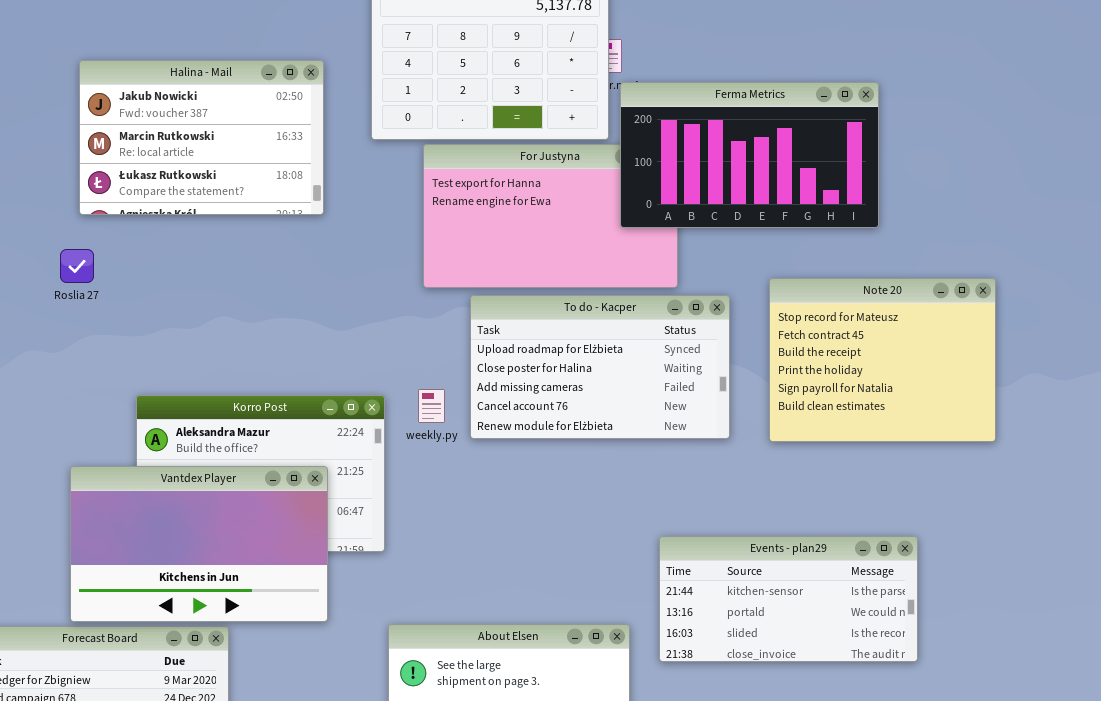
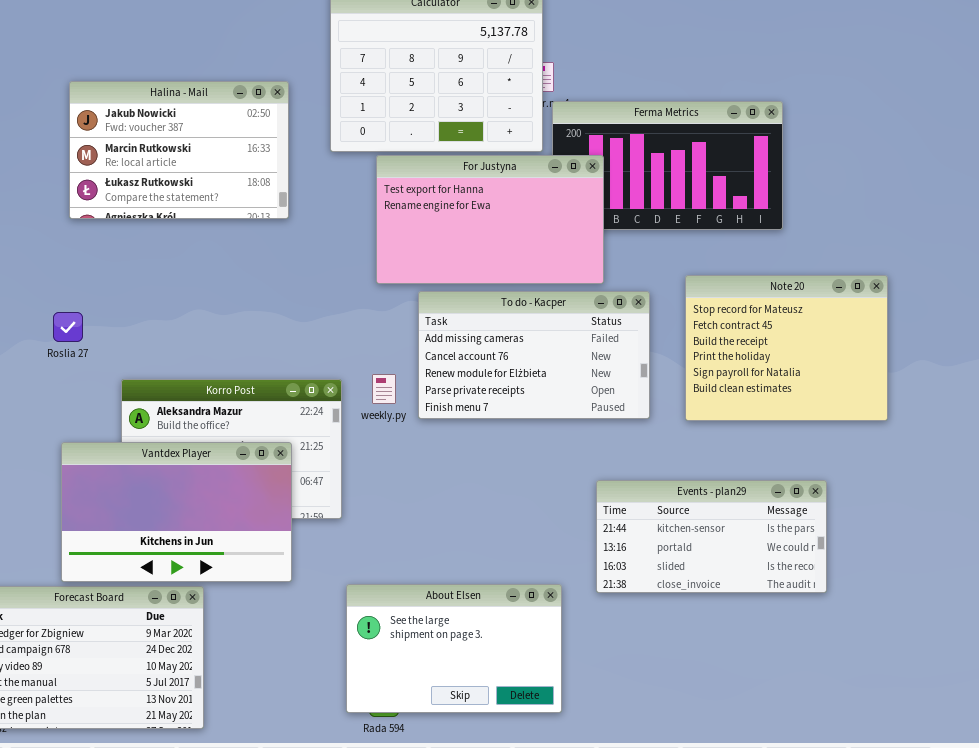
For Justyna: [423,144,678,288] -> [376,155,604,284], raised
Roslia 27: [60,249,94,283] -> [53,312,83,342], moved
To do - Kacper: [470,295,730,439] -> [418,291,650,419], scrolled down 2 rows
Events - plan29: [659,536,918,662] -> [596,480,827,593], moved

